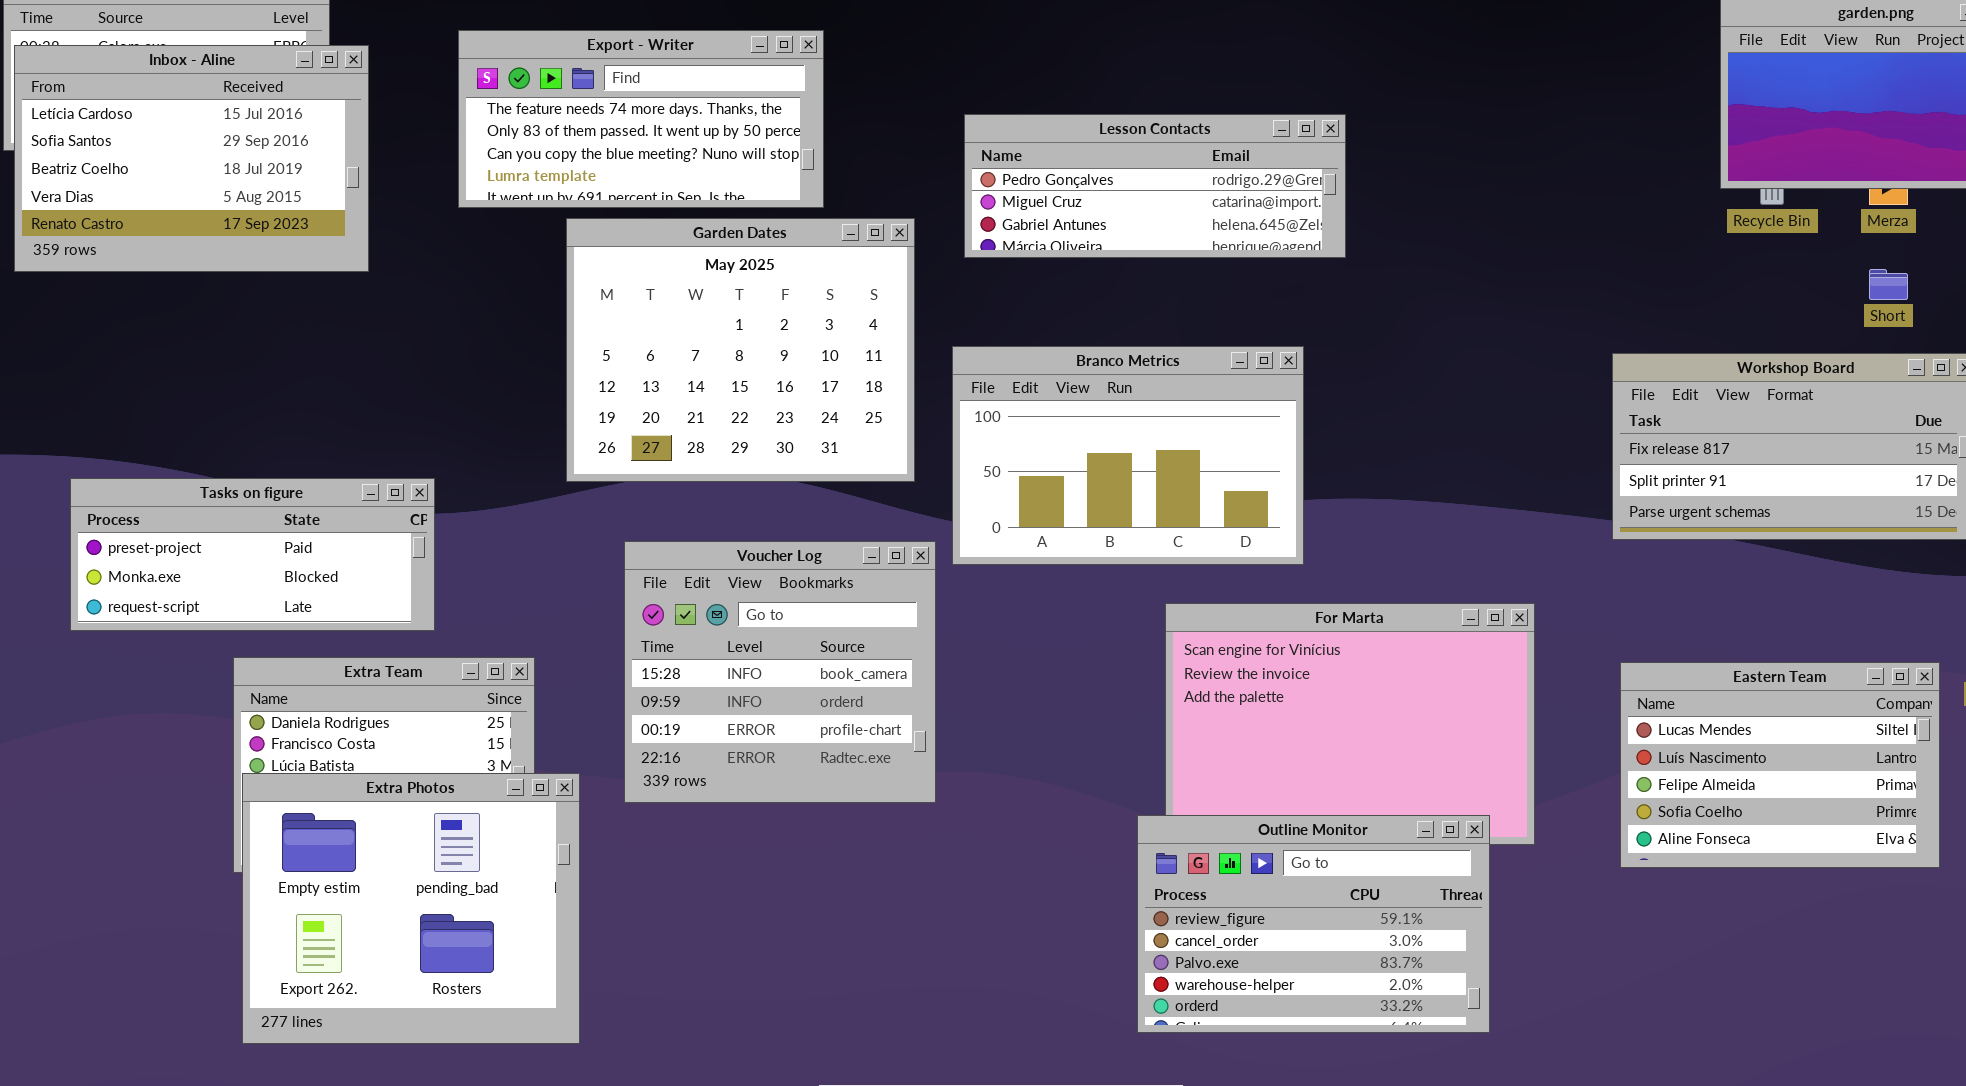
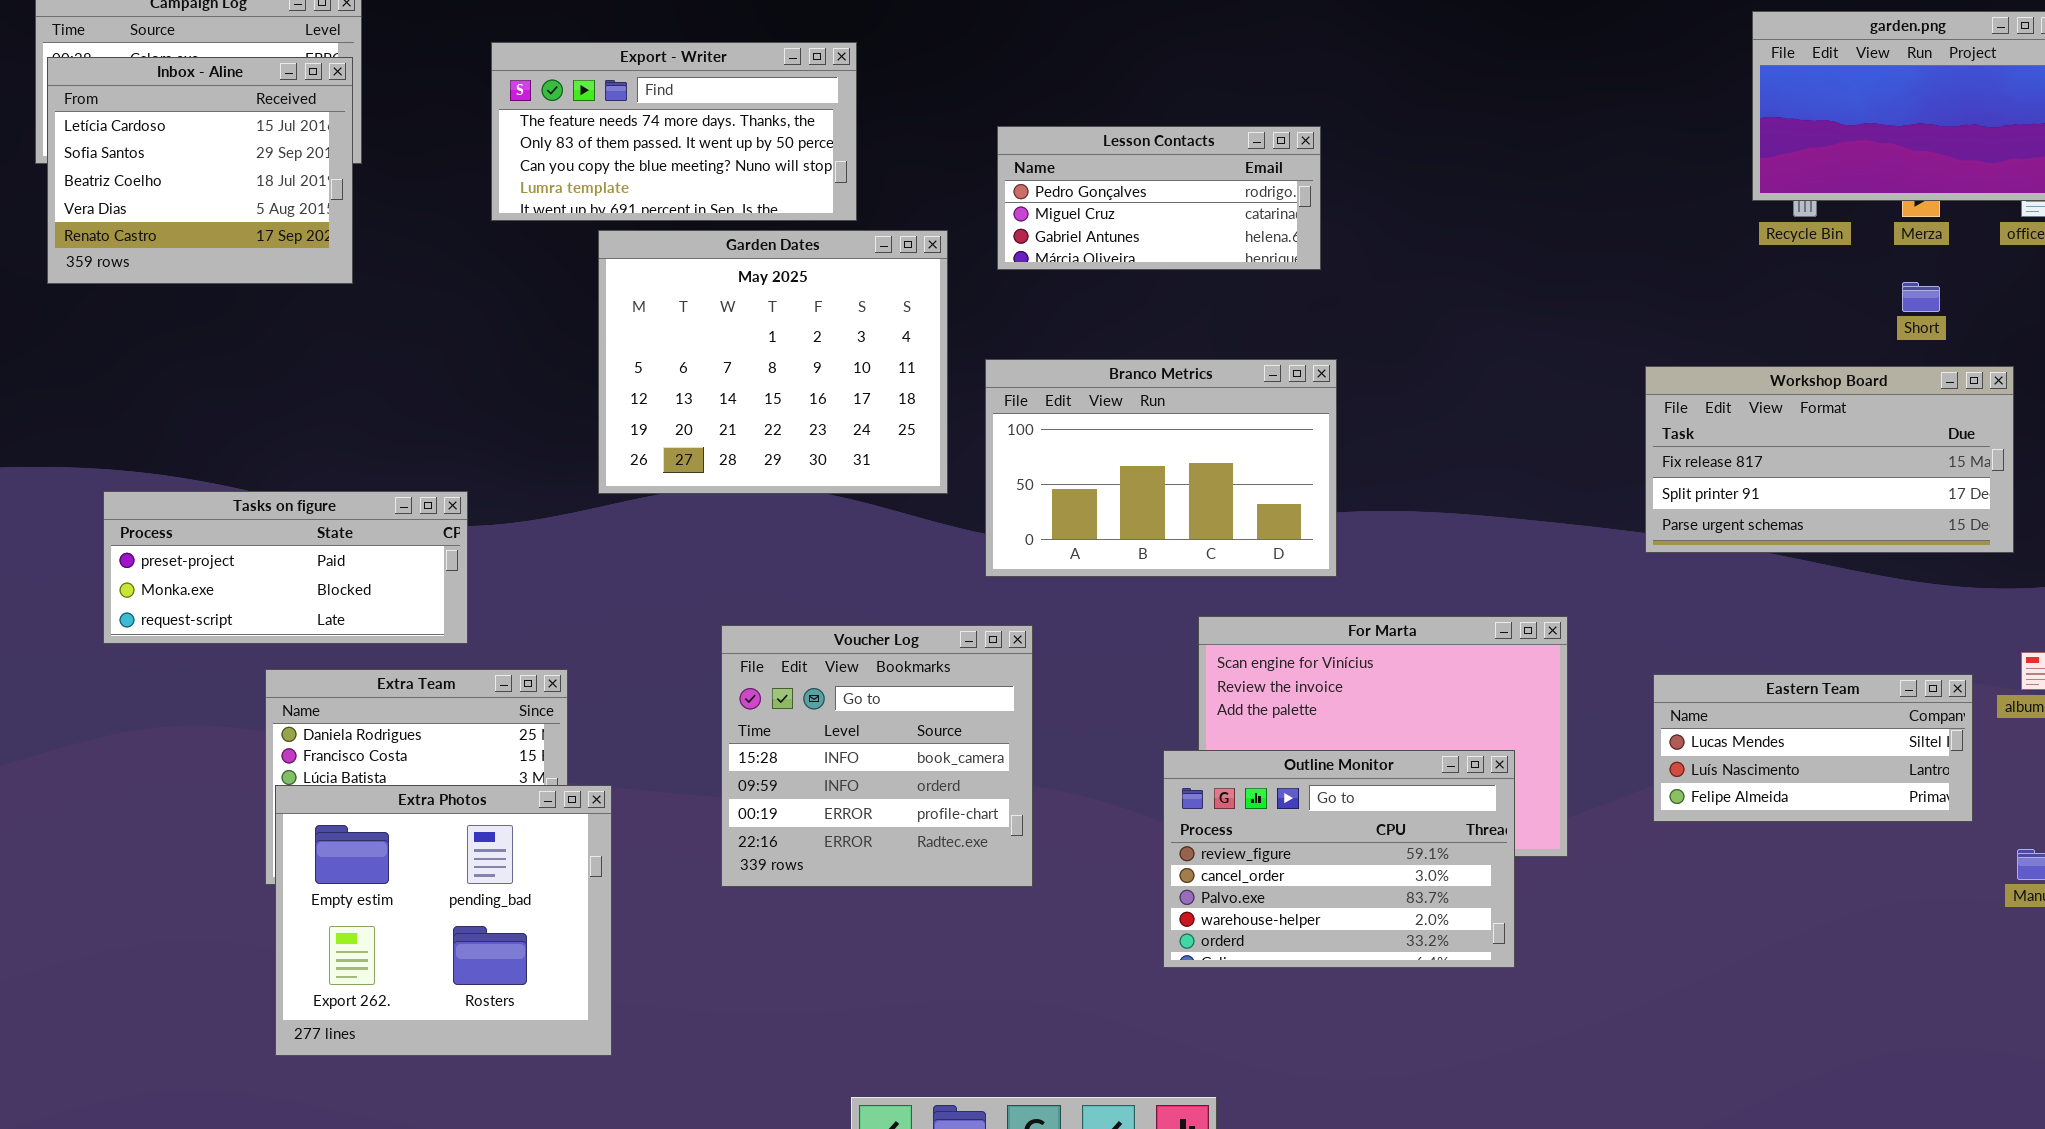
Inbox - Aline: [14,45,369,272] -> [47,57,353,284], resized
Lesson Contacts: [964,114,1346,258] -> [997,126,1321,270], resized
Voucher Log: [624,541,936,803] -> [721,625,1033,887], moved
Eastern Team: [1620,662,1940,868] -> [1653,674,1973,822], resized
Outline Monitor: [1137,815,1490,1033] -> [1163,750,1515,968], moved

